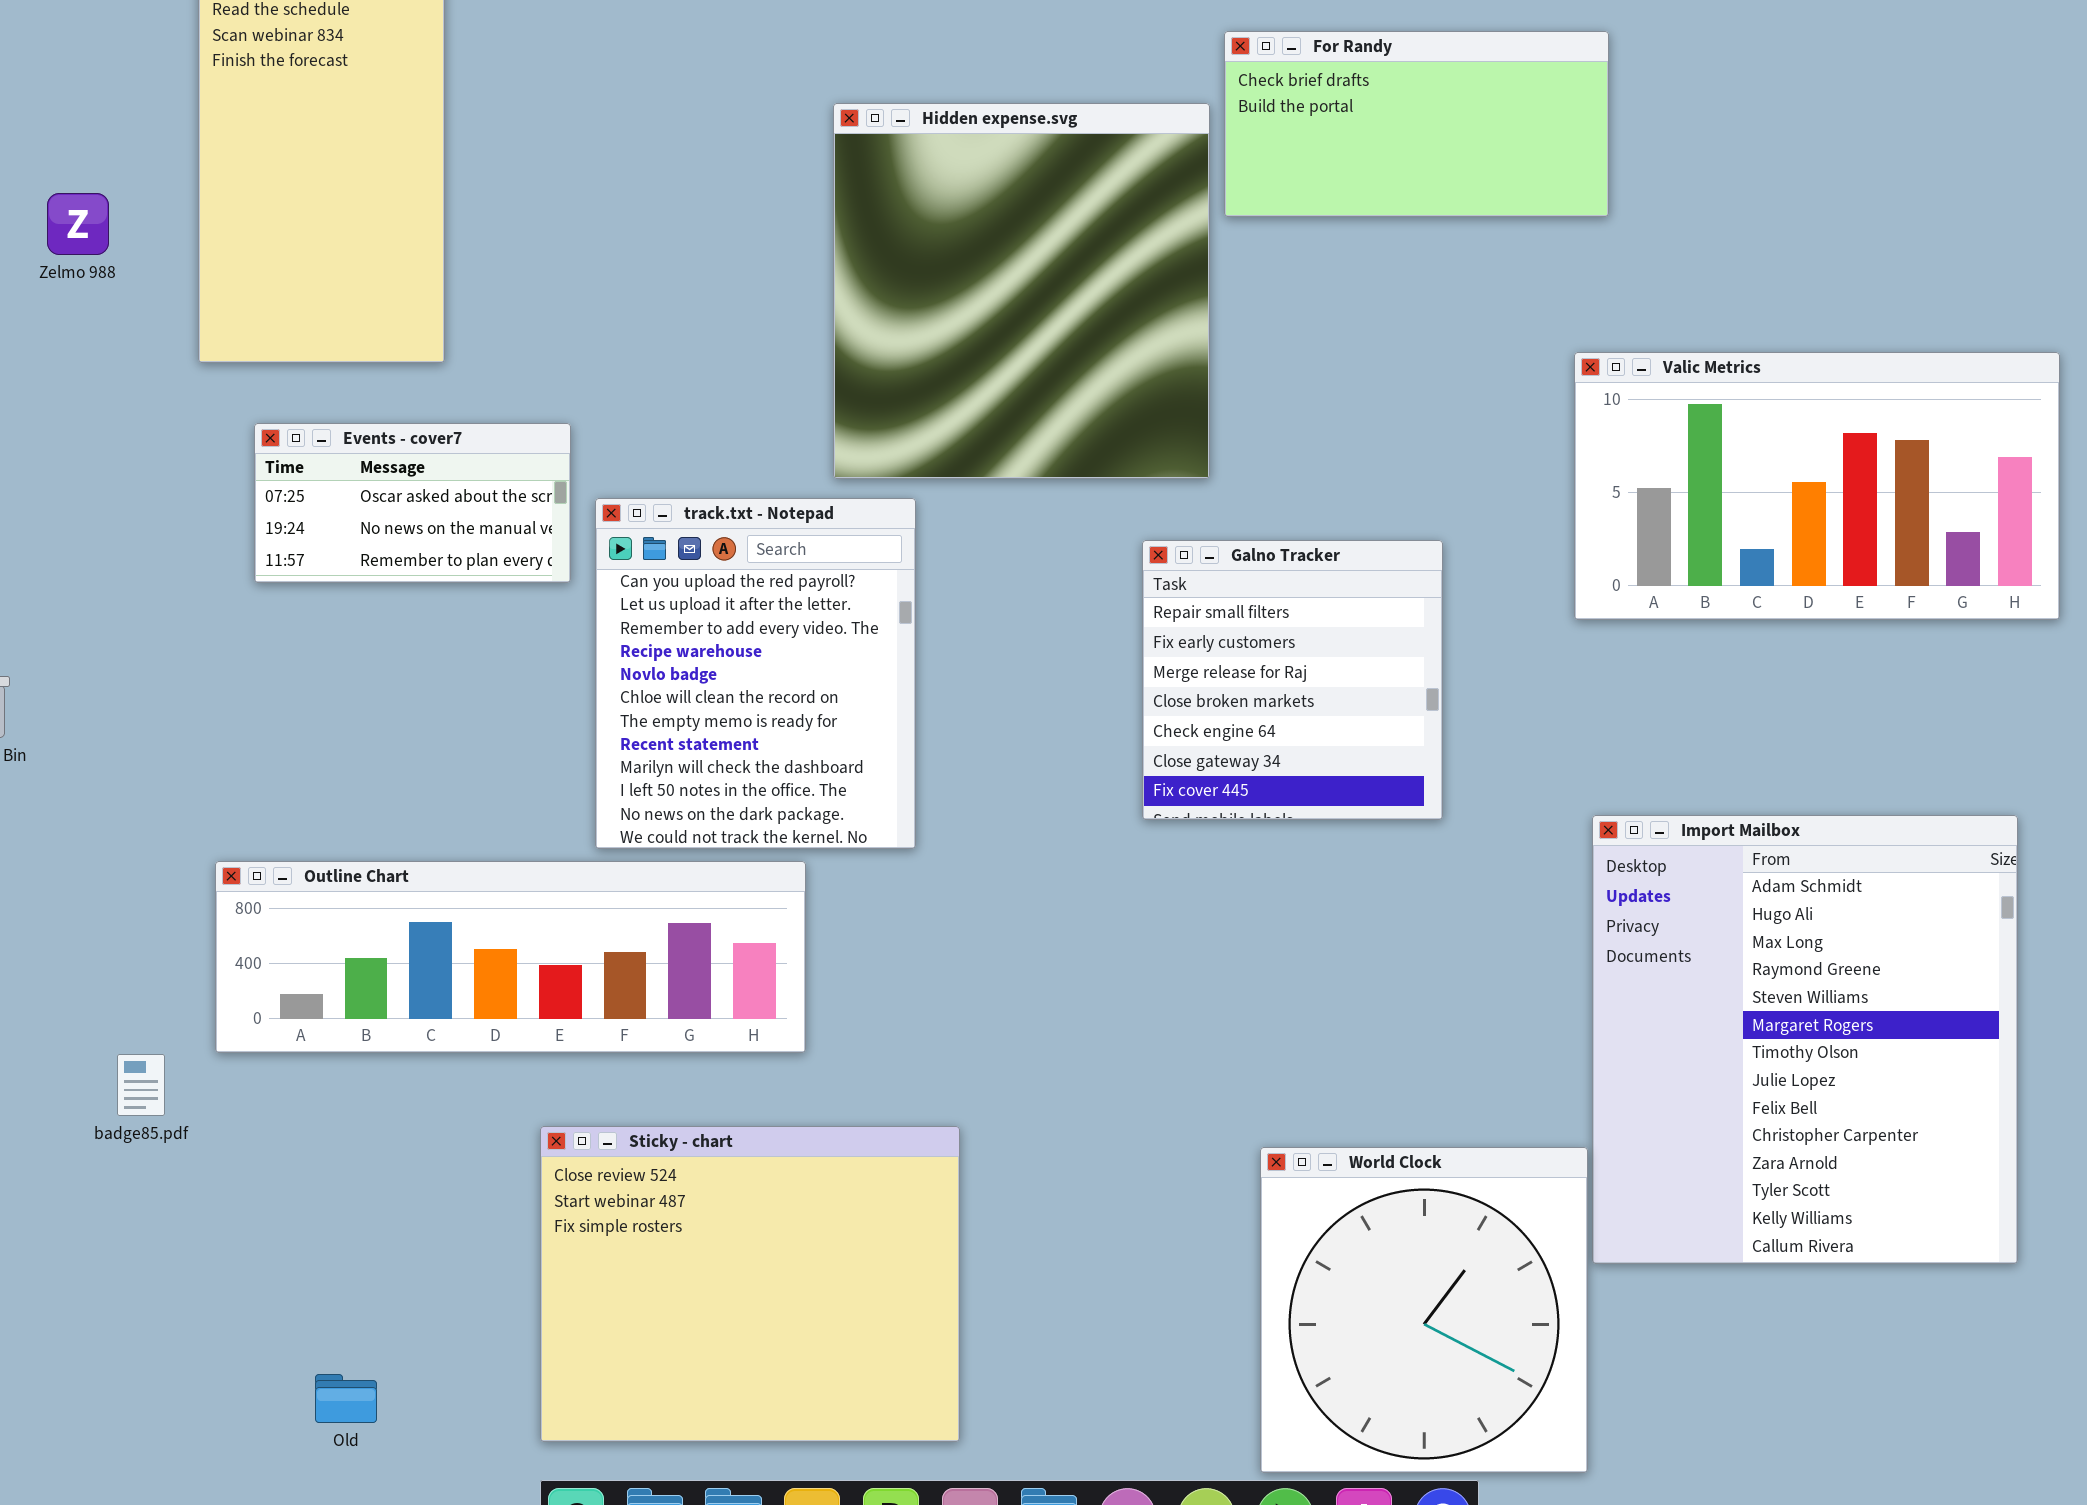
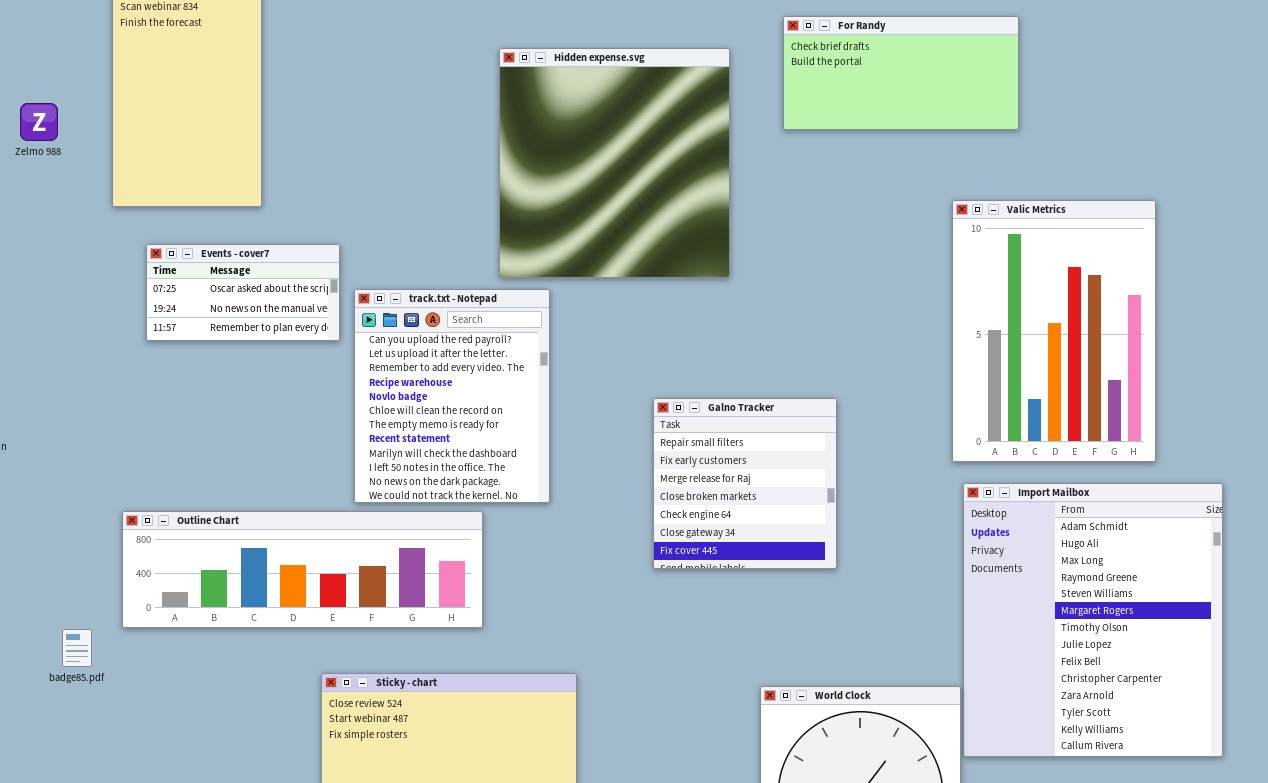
For Randy: [1224,31,1609,217] -> [783,16,1019,130], moved
Valic Metrics: [1574,352,2060,620] -> [952,200,1156,462], resized
Galno Tracker: [1142,540,1443,820] -> [653,398,837,569], moved

